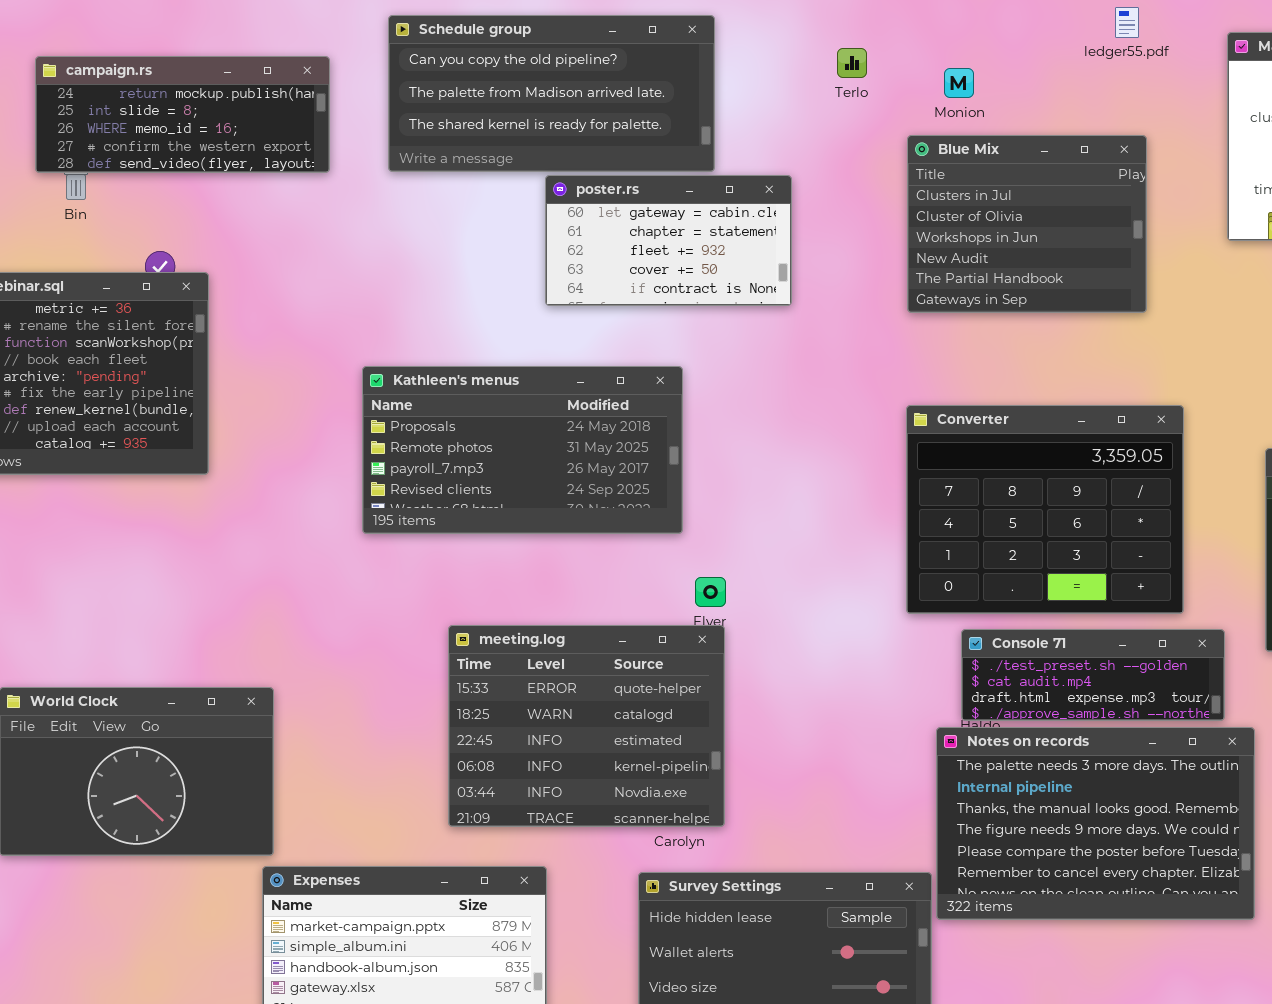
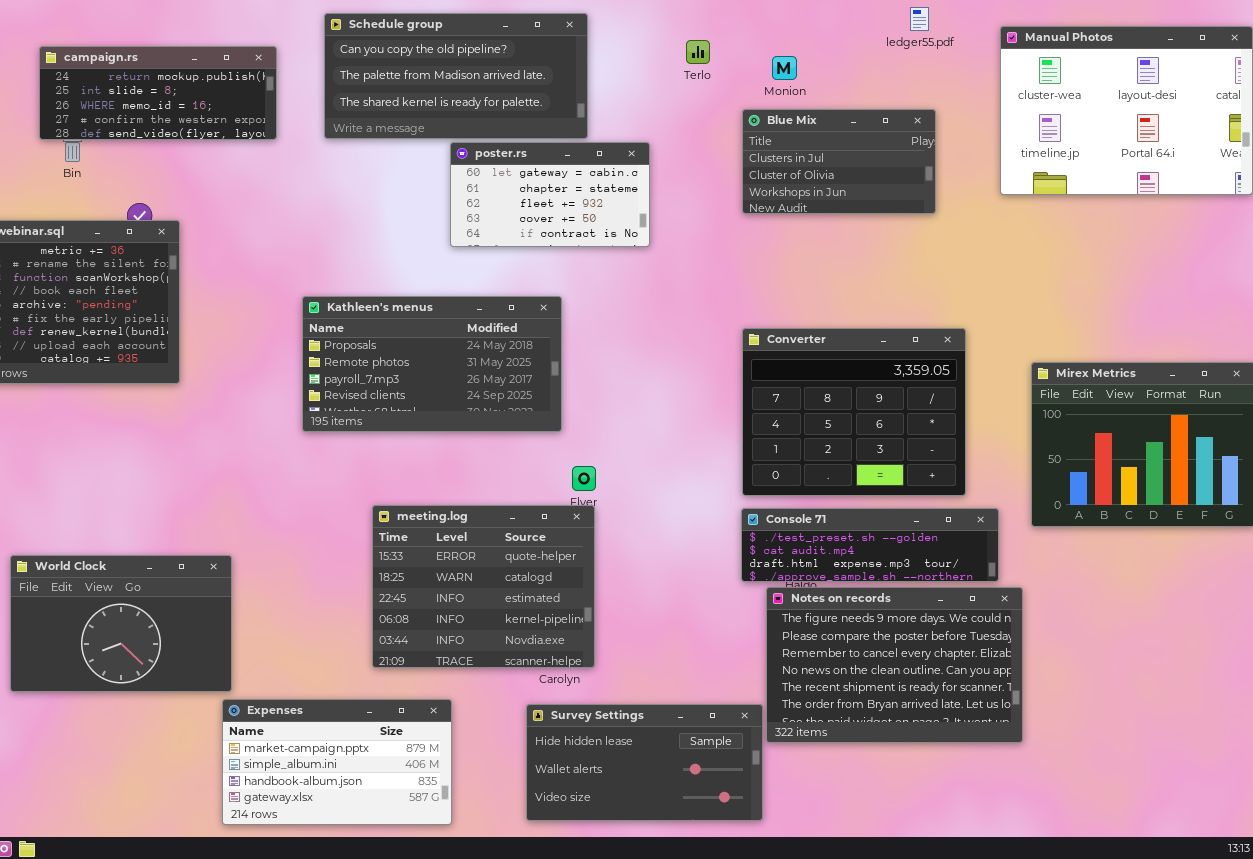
Blue Mix: [907,135,1147,313] -> [742,109,936,214], resized
Console 71: [961,629,1225,721] -> [741,508,999,582], resized
Notes on records: [936,727,1255,920] -> [766,587,1023,743], scrolled down 3 rows

